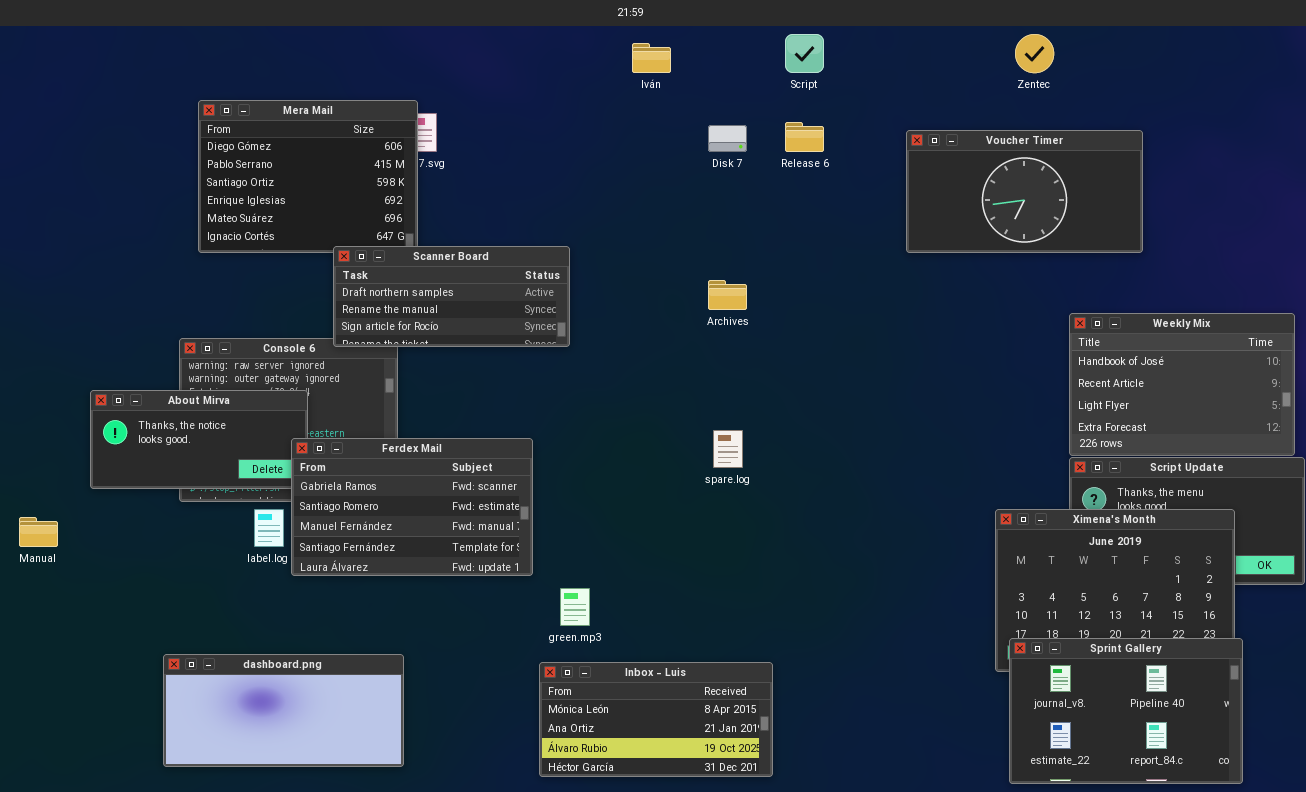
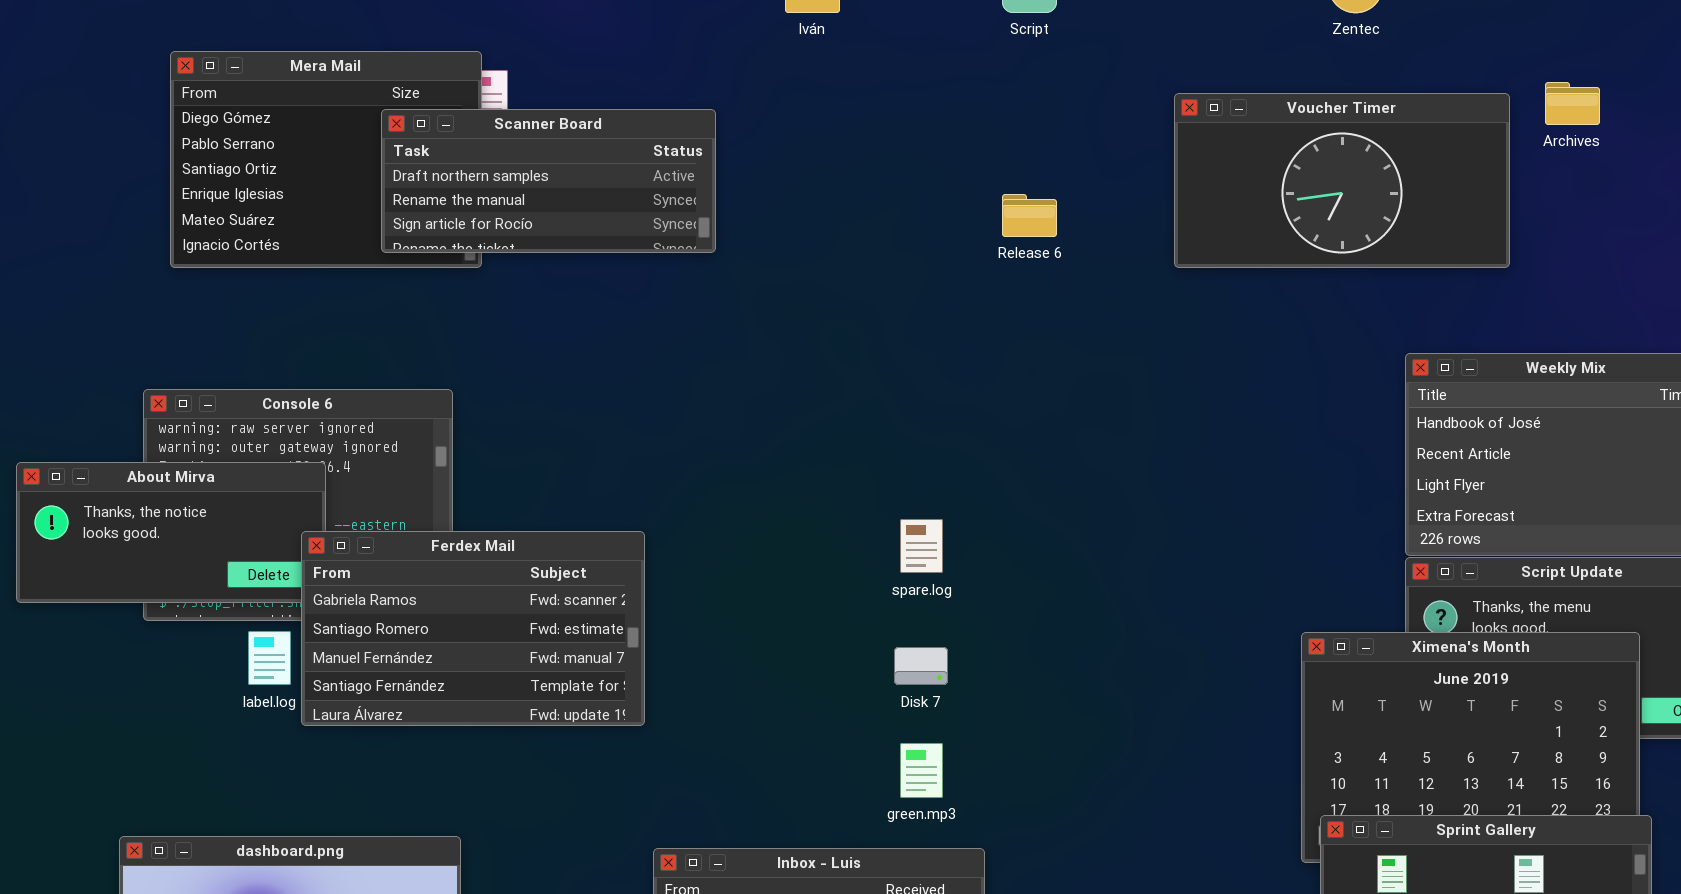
Release 6: [785,122,824,152] -> [1002,194,1057,237], moved
Disk 7: [708,125,747,152] -> [894,647,948,685], moved
Scanner Board: [333,246,570,347] -> [381,109,716,253], moved
Archives: [708,280,747,310] -> [1545,82,1600,125], moved
green.mp3: [560,588,590,626] -> [900,743,943,798], moved

